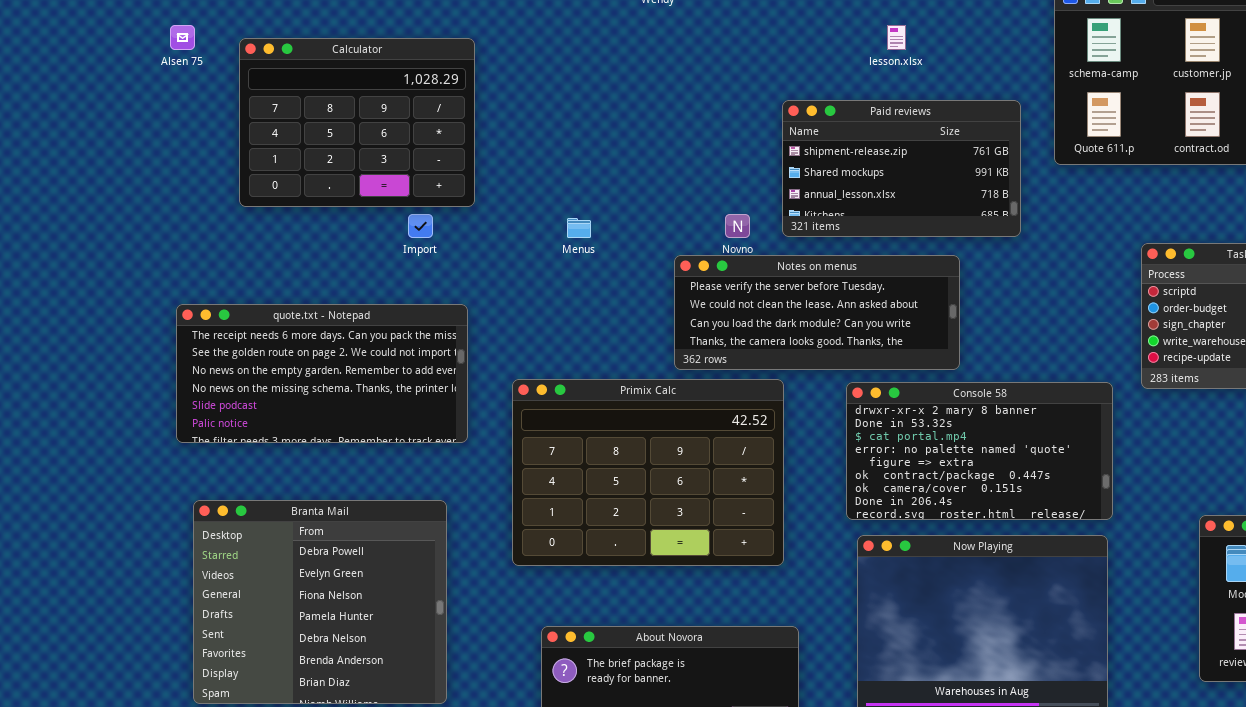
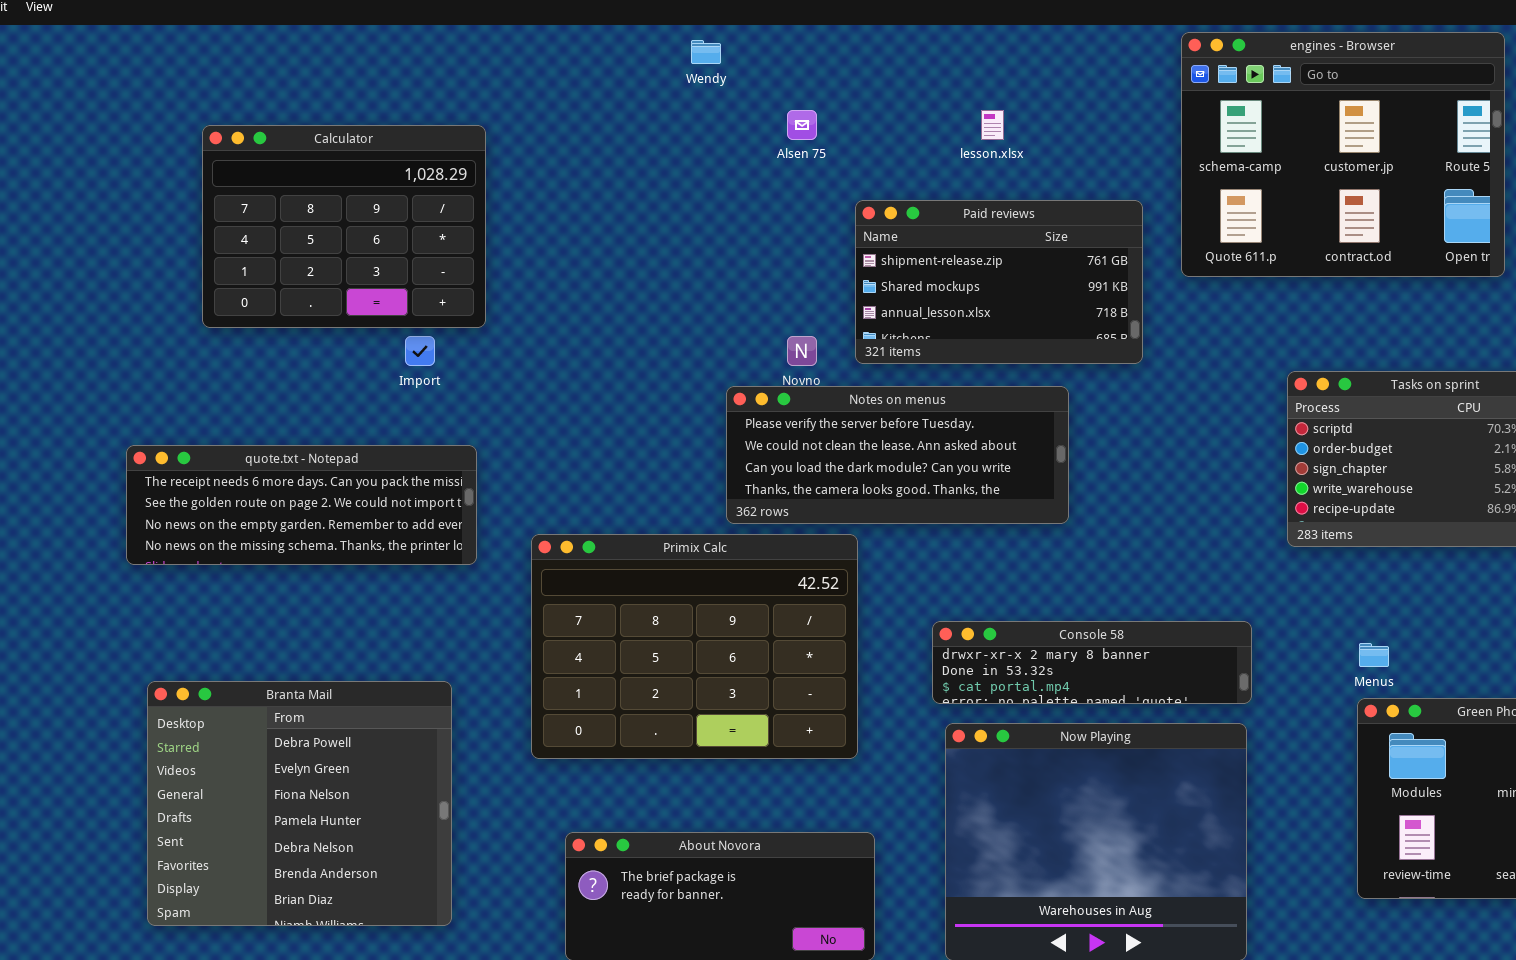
Alsen 75: [170,25,195,50] -> [787,110,817,140], moved
Menus: [567,218,591,238] -> [1359,643,1389,667], moved
quote.txt - Notepad: [176,304,468,443] -> [126,445,477,565], resized
Console 58: [846,382,1113,520] -> [932,621,1252,704], resized

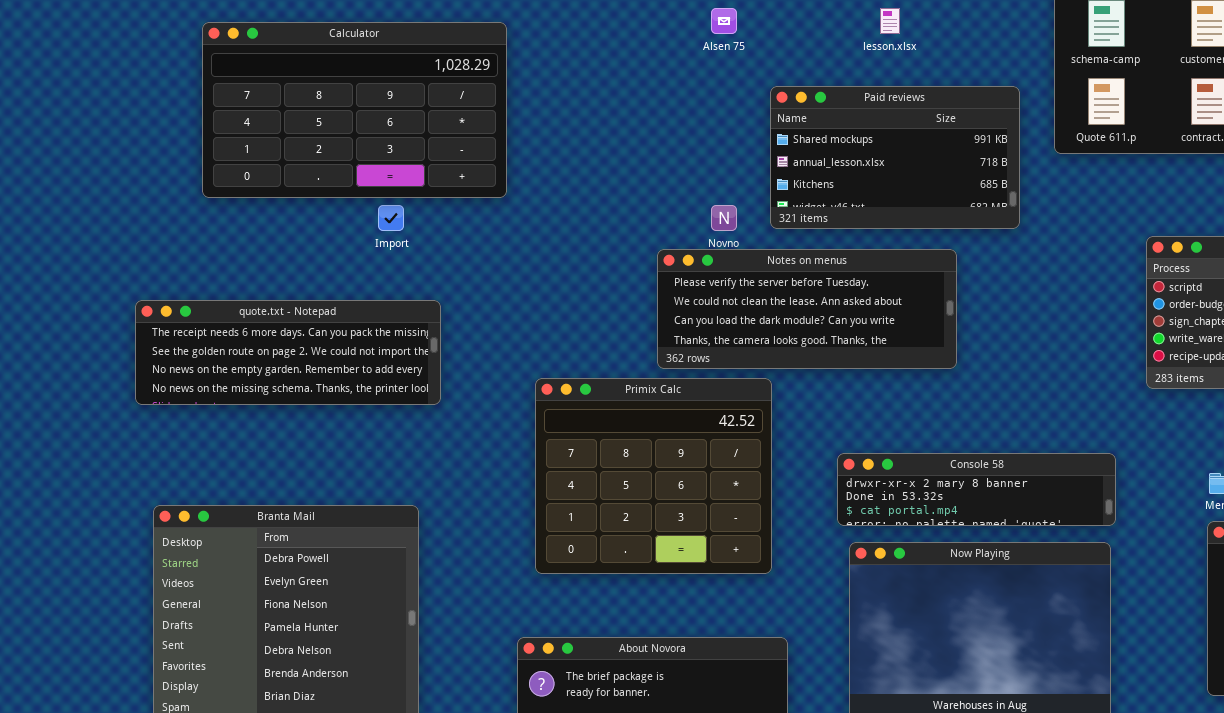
Calculator: [202,125,486,328] -> [202,22,507,198], resized
Paid reviews: [855,200,1143,364] -> [770,86,1020,229], scrolled down 1 row
Primix Calc: [531,534,858,759] -> [535,378,772,574], resized

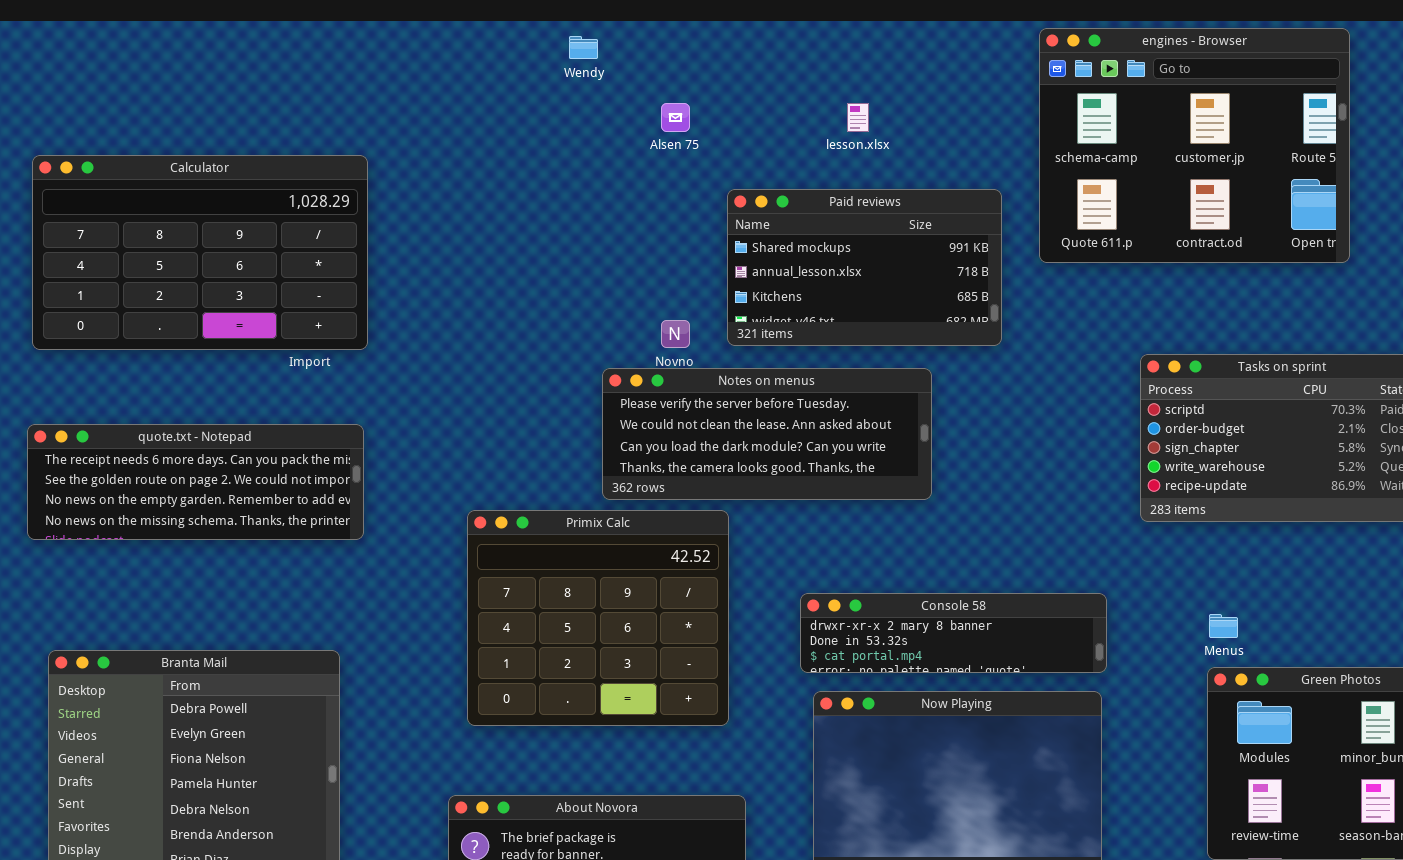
Calculator: [202,22,507,198] -> [32,155,368,350], moved

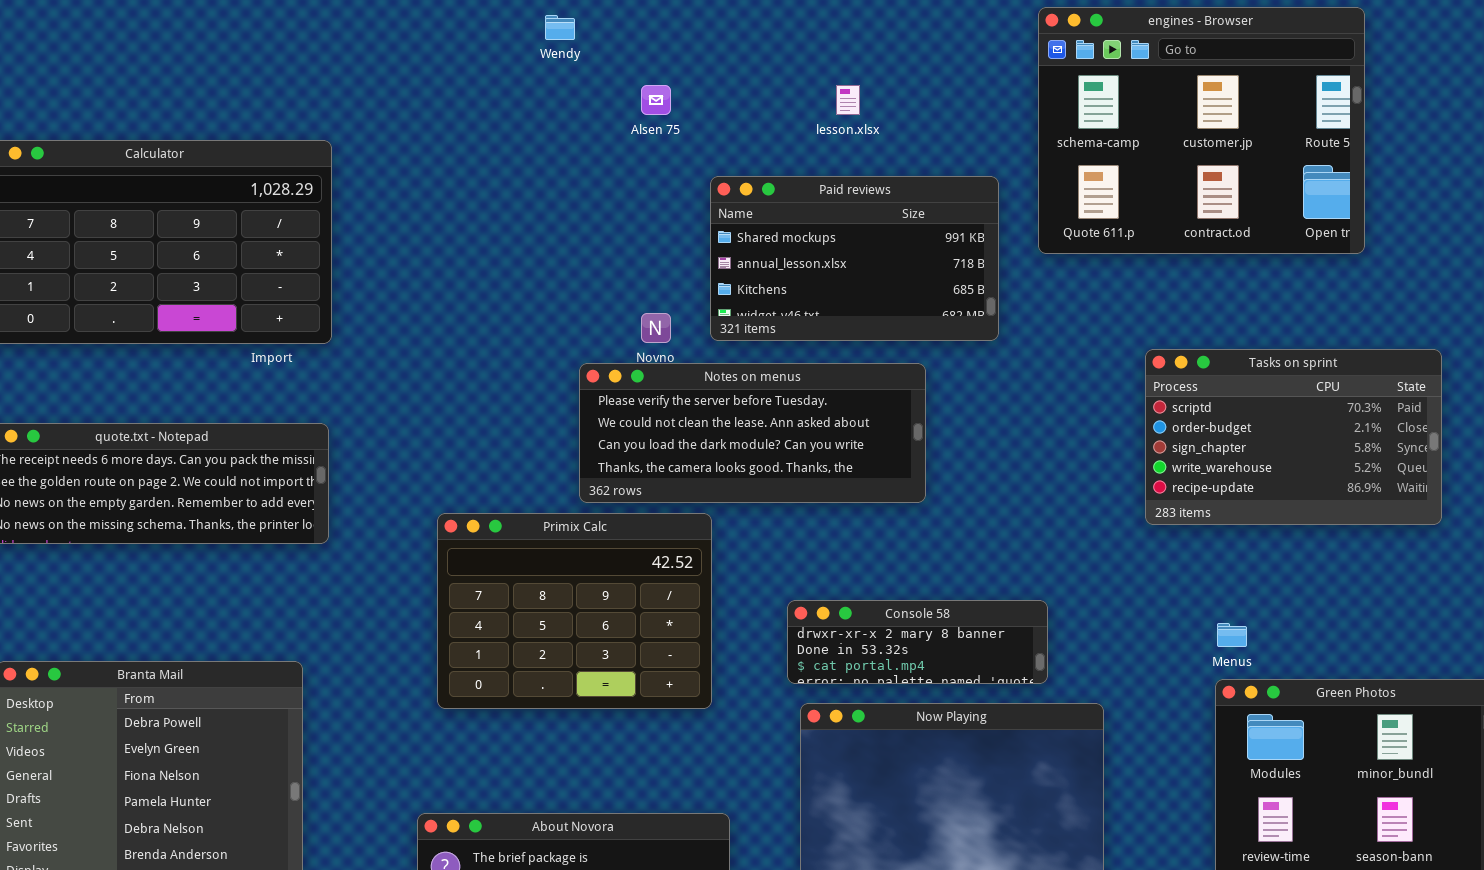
Primix Calc: [467,510,729,726] -> [437,513,712,709], resized
Console 58: [800,593,1107,673] -> [787,600,1048,684], resized

